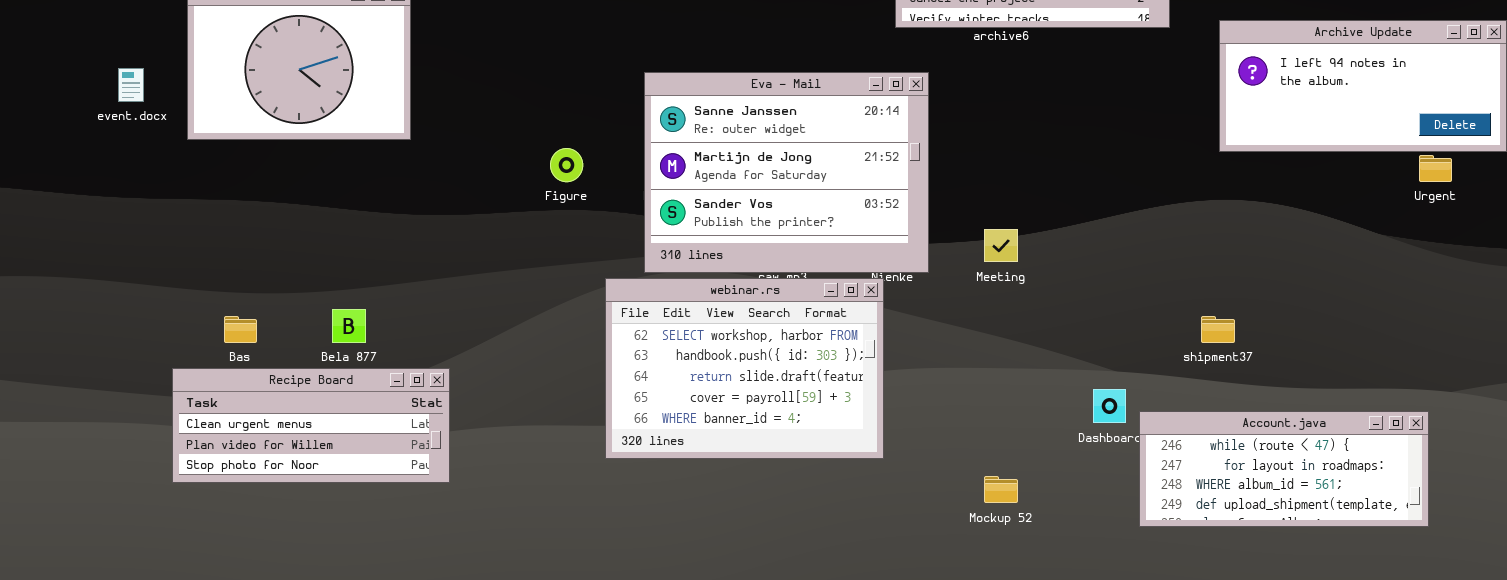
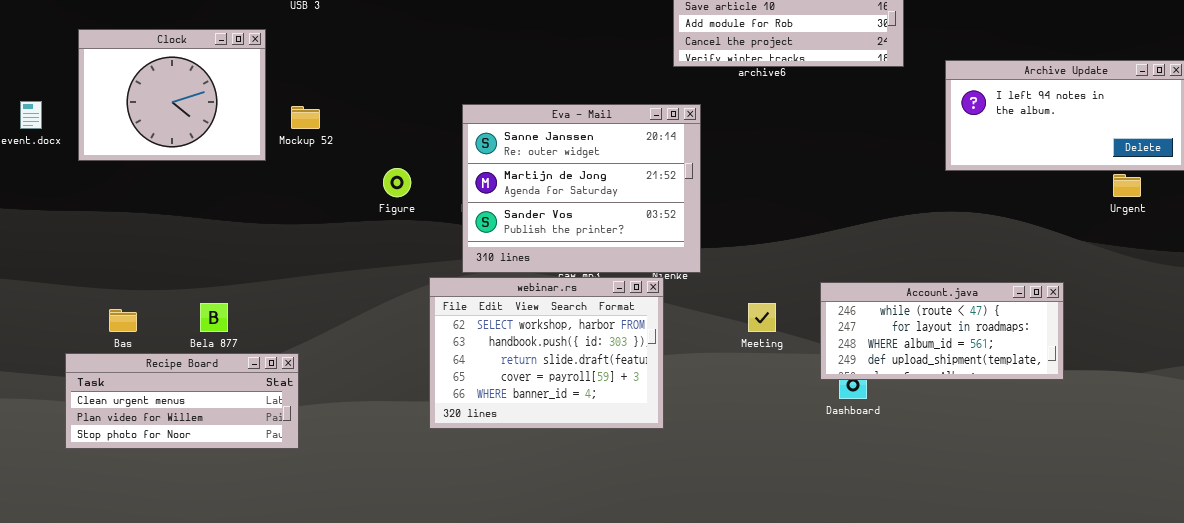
Meeting: [984,229,1018,262] -> [748,303,776,332], moved
Account.java: [1139,411,1429,527] -> [820,282,1064,380], moved
Mockup 52: [984,476,1018,503] -> [291,106,320,129], moved

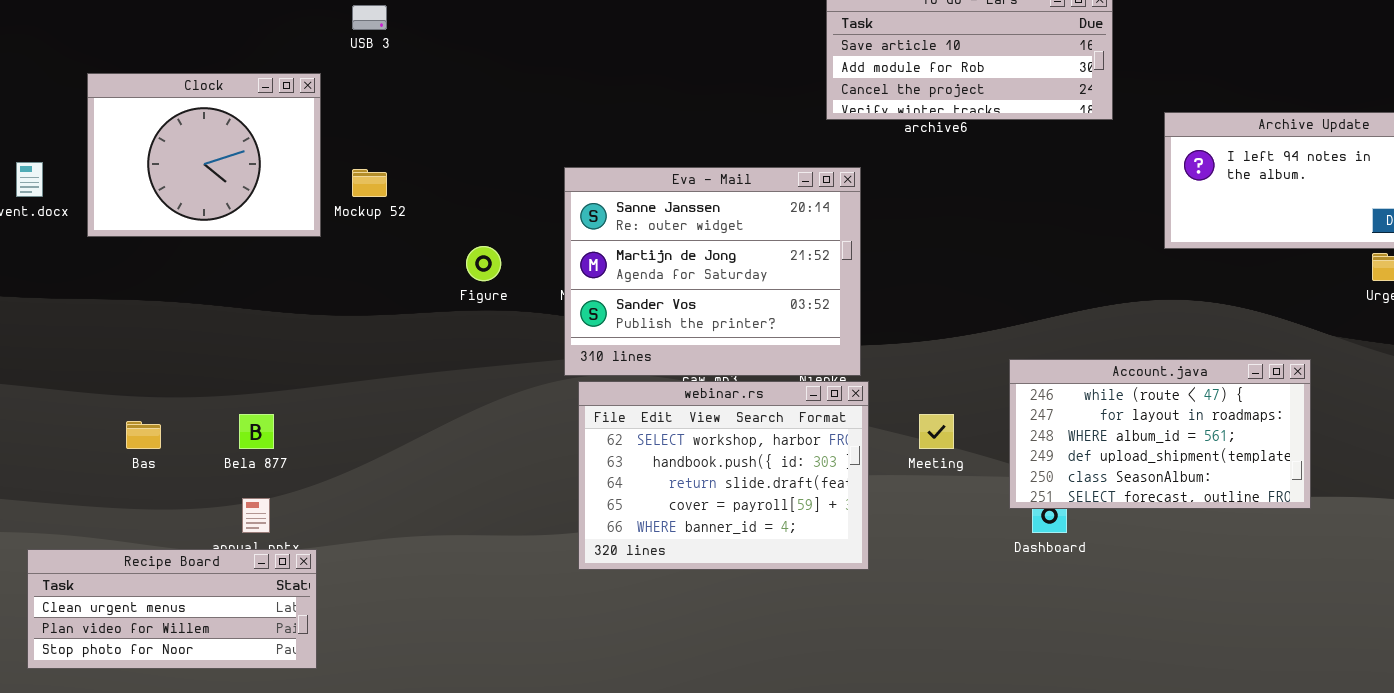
webinar.rs: [429,277,664,429] -> [578,381,869,570], moved
Account.java: [820,282,1064,380] -> [1009,359,1311,509], resized
Recipe Board: [65,353,299,449] -> [27,549,317,669], moved

